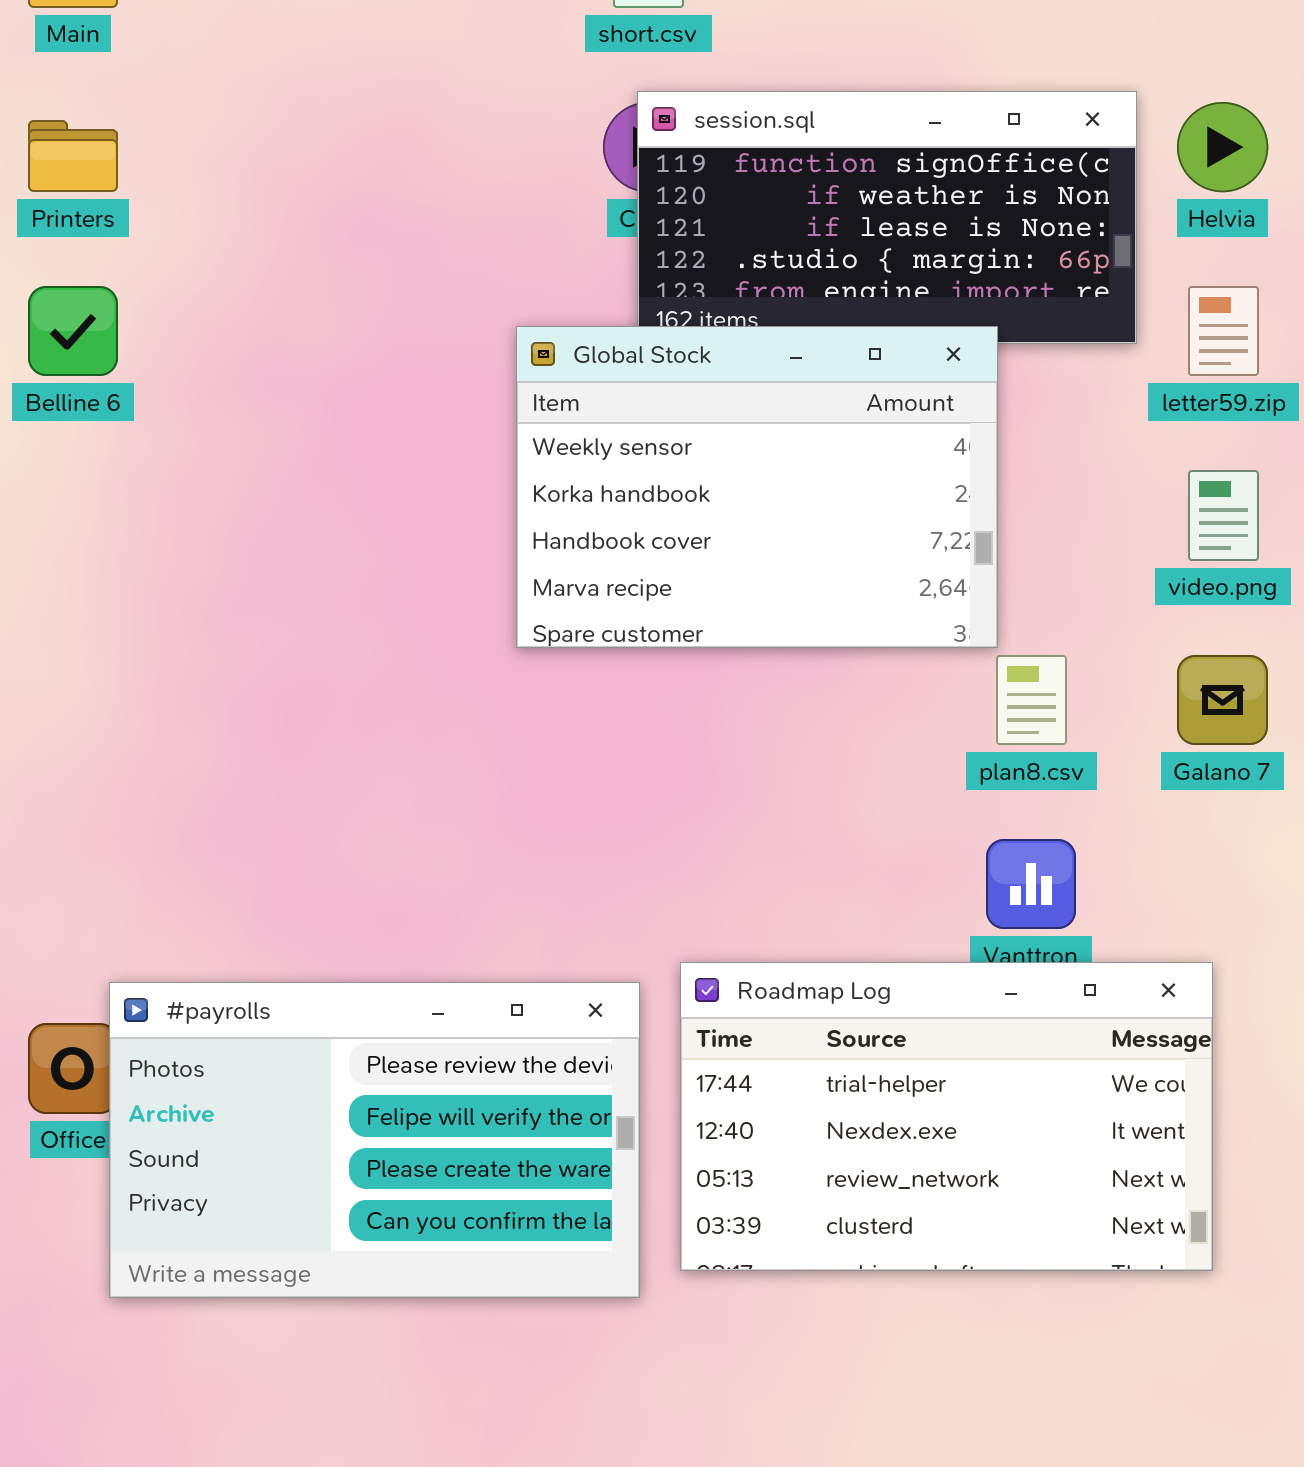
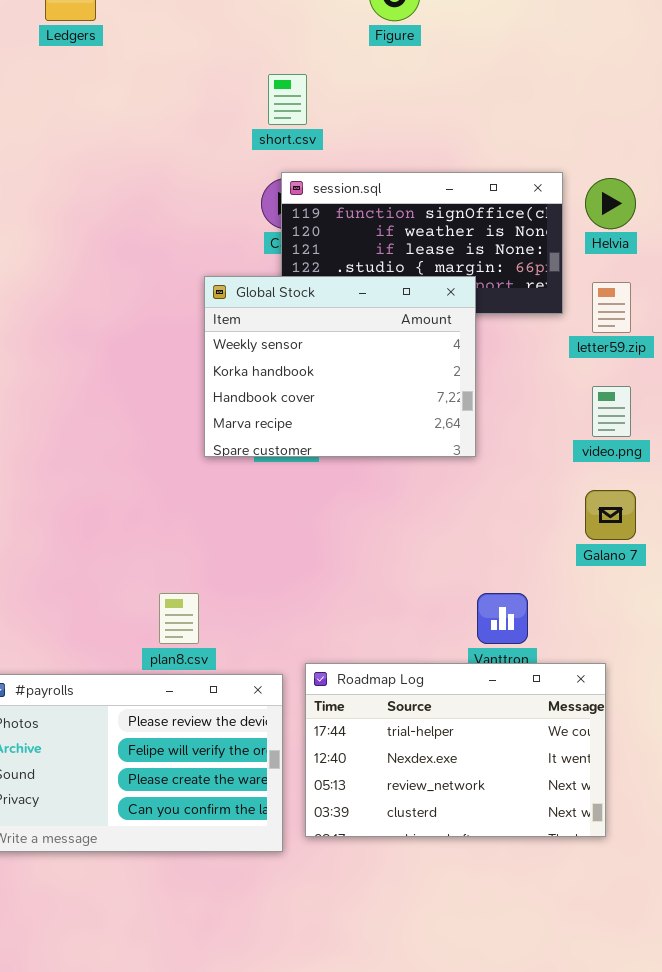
Global Stock: [516,326,998,648] -> [204,276,476,457], moved
plan8.csv: [996,655,1067,745] -> [159,593,199,644], moved

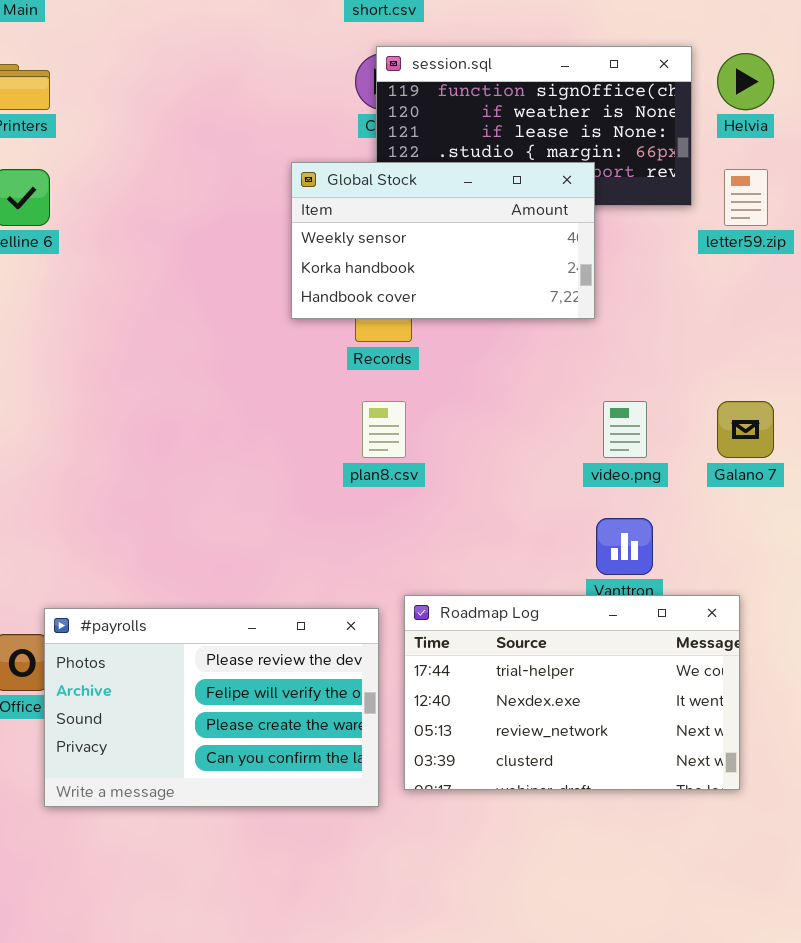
Global Stock: [204,276,476,457] -> [291,162,595,319], resized
video.png: [592,386,631,437] -> [603,401,647,458], moved
plan8.csv: [159,593,199,644] -> [362,401,406,458], moved

